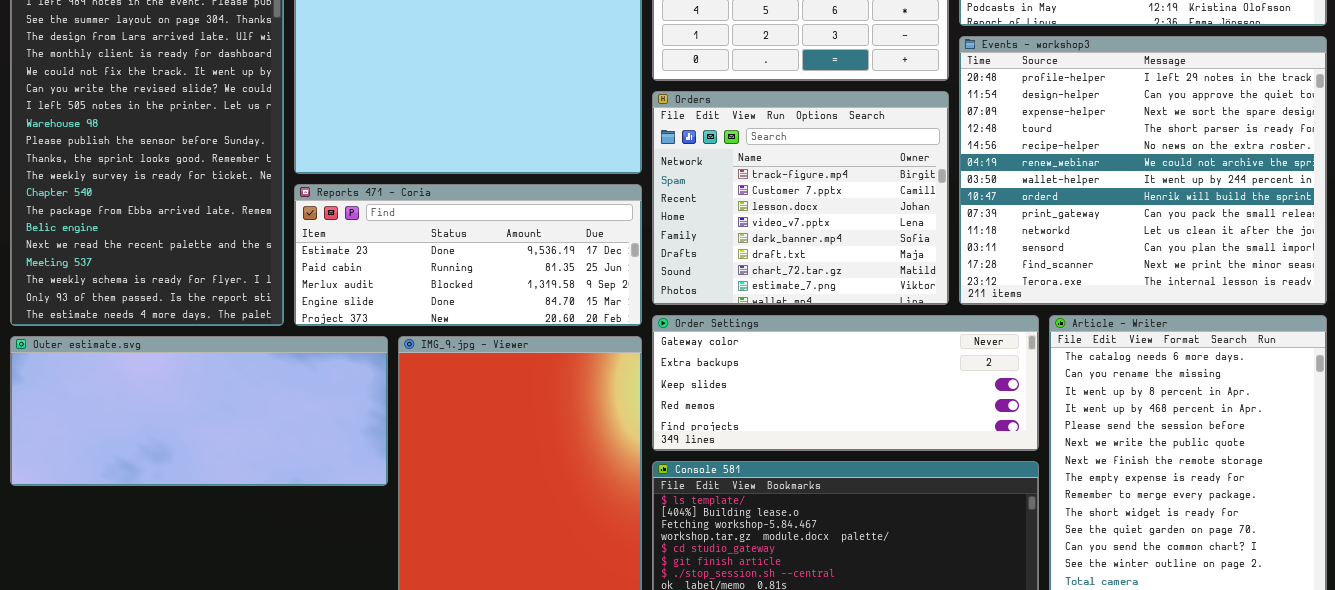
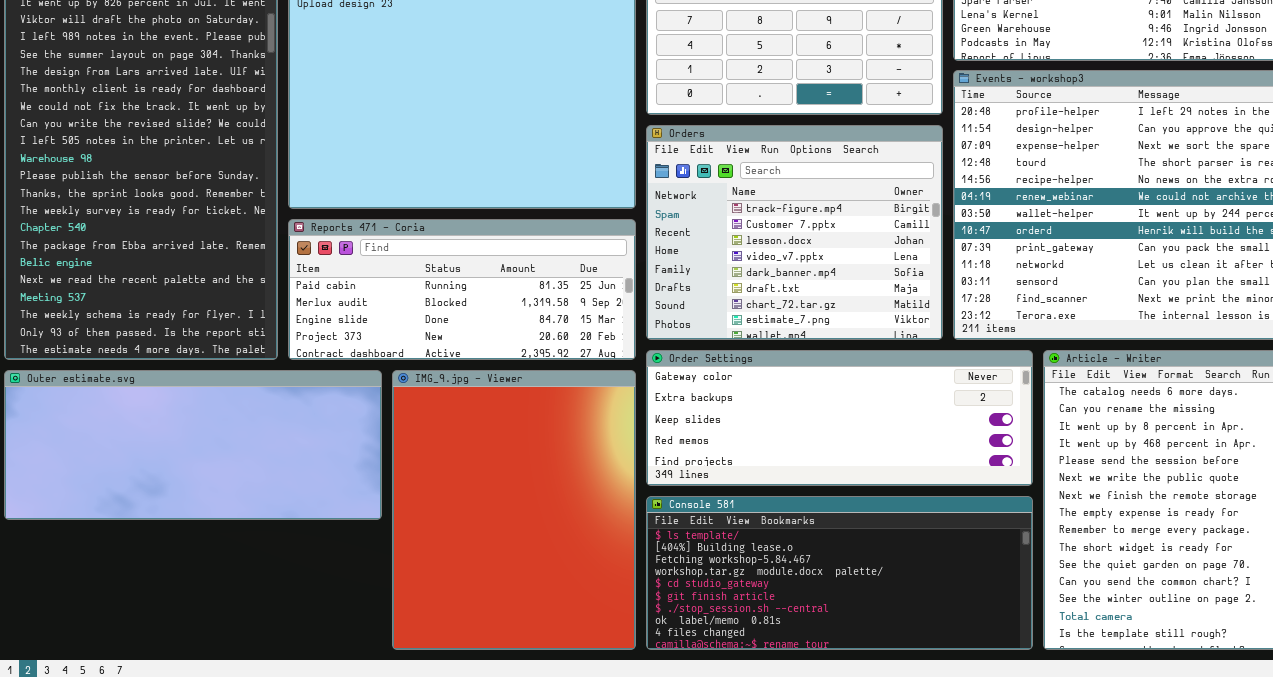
Reports 471 - Coria: [294,184,642,326] -> [288,219,636,360], scrolled down 1 row

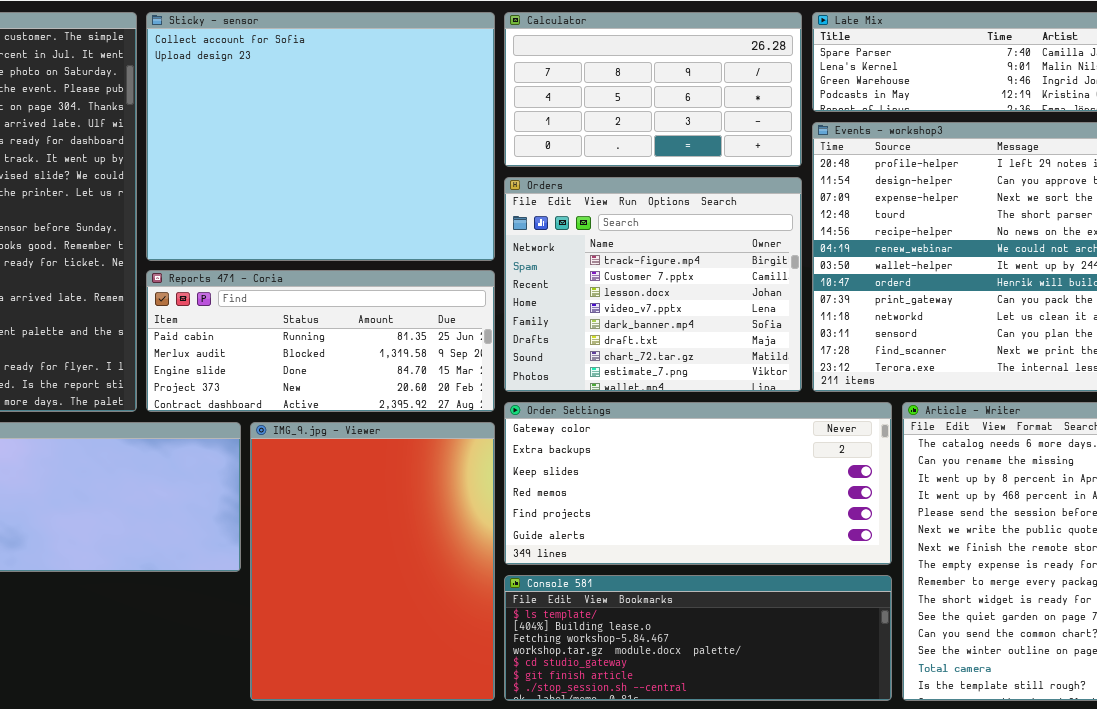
Order Settings: [646,350,1033,486] -> [504,402,892,565], resized
Console 581: [646,496,1033,650] -> [504,575,892,701], resized

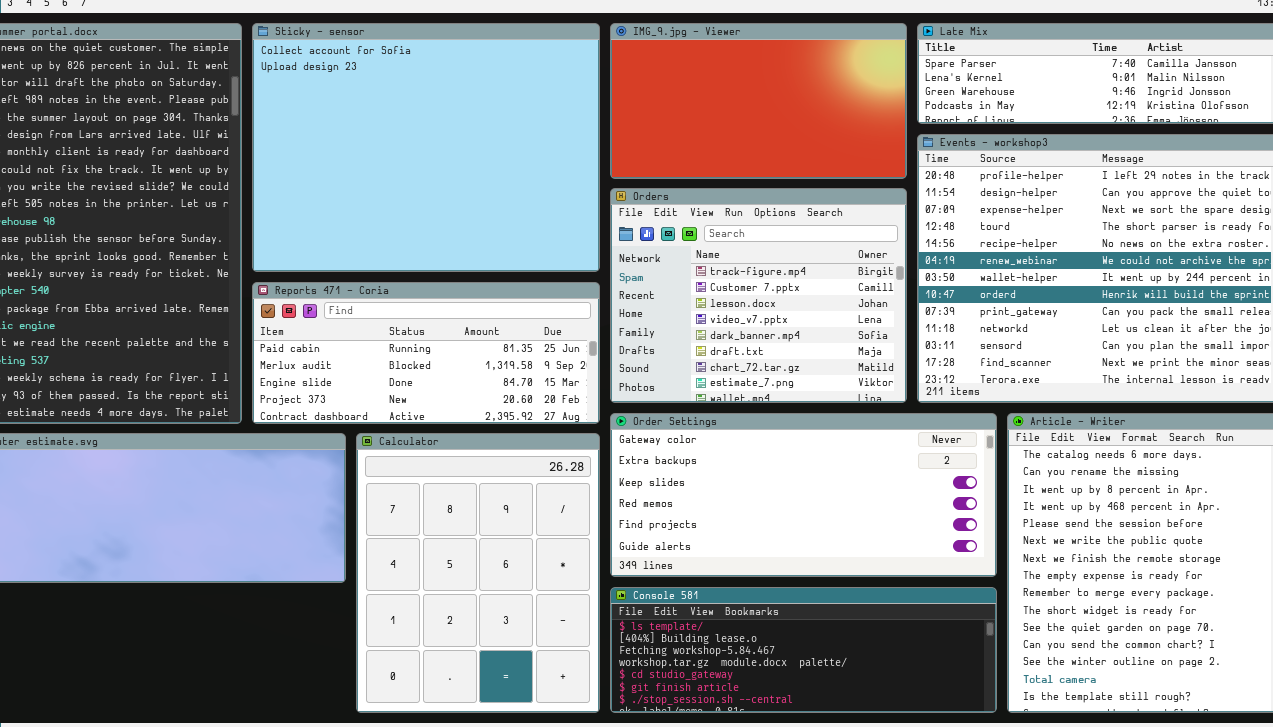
Calculator: [504,12,802,167] -> [356,433,600,713], moved, resized
IMG_9.jpg - Viewer: [250,422,495,701] -> [610,23,907,179], moved, resized

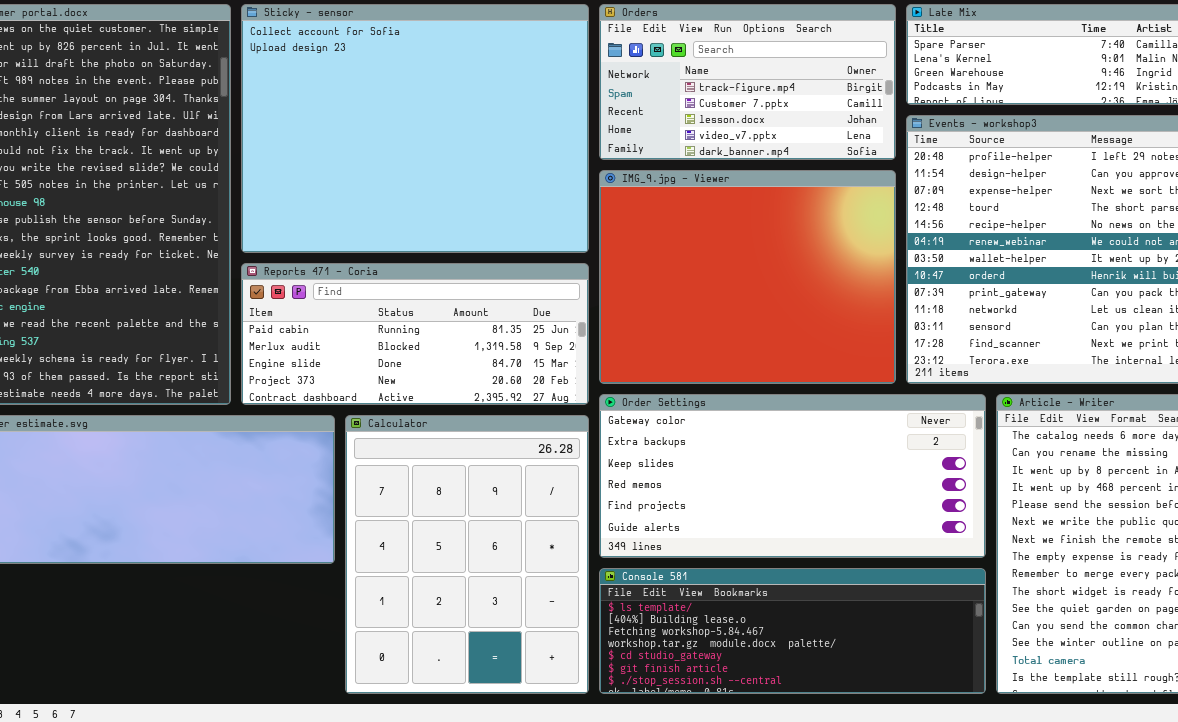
IMG_9.jpg - Viewer: [610,23,907,179] -> [599,170,896,384], moved, resized
Orders: [610,188,907,403] -> [599,4,896,160], moved, resized

